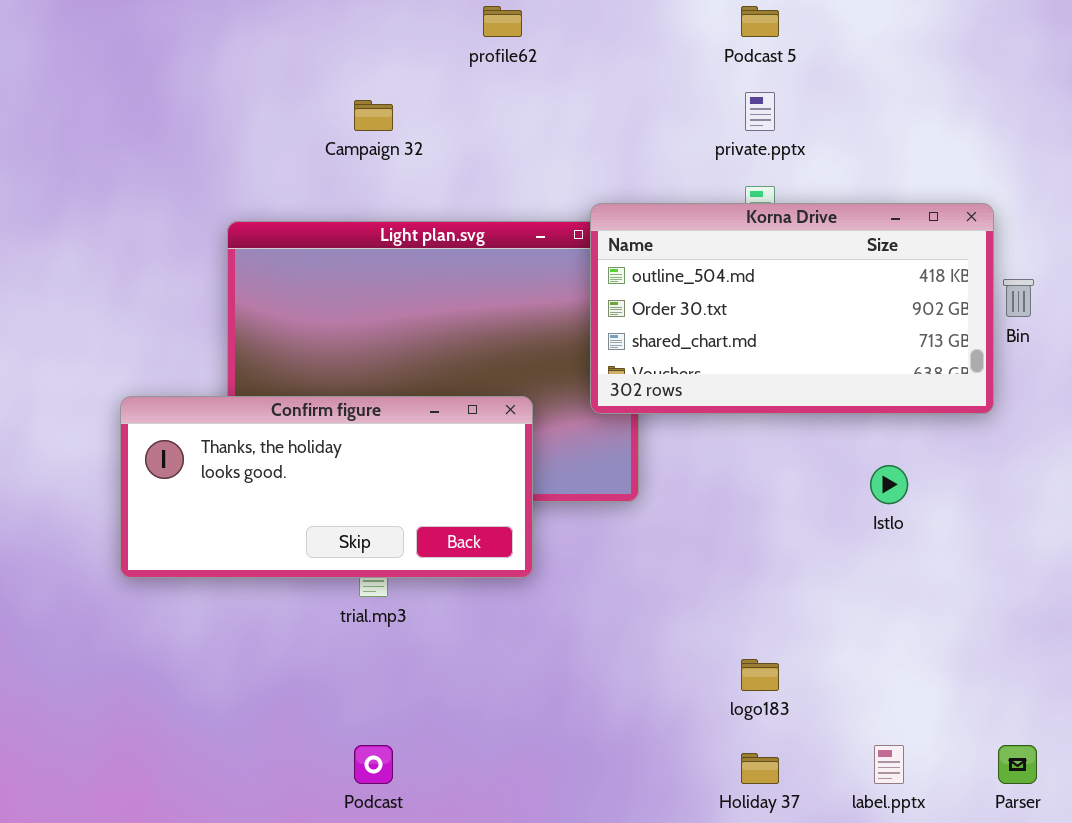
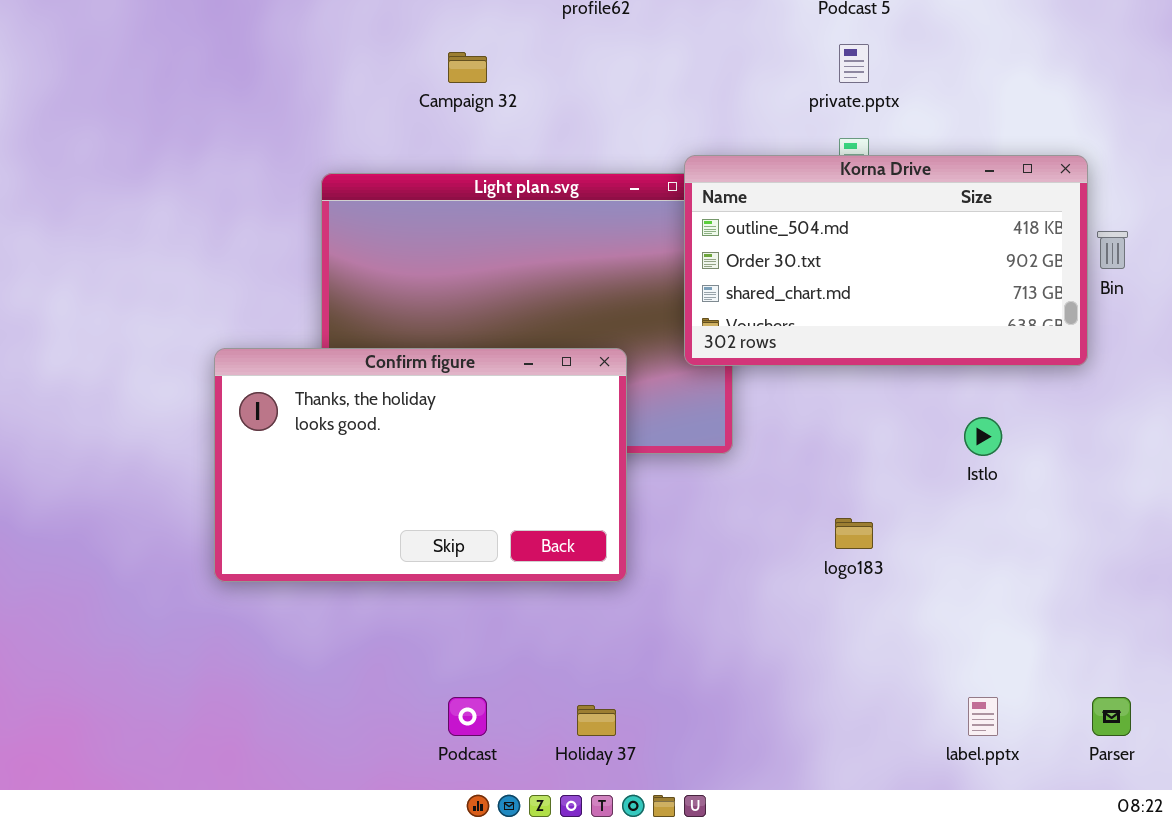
Confirm figure: [120,396,533,578] -> [214,348,627,582], resized
logo183: [741,659,779,691] -> [835,518,873,549], moved
Holiday 37: [741,753,779,784] -> [577,705,616,736], moved

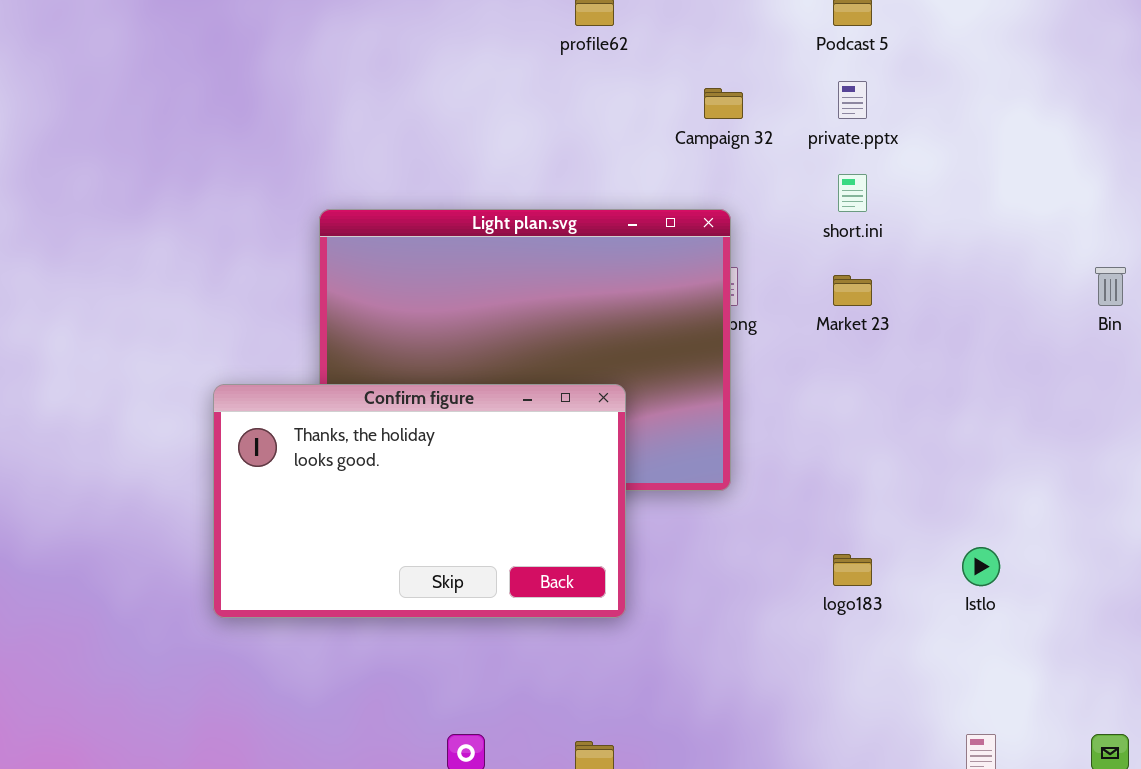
Campaign 32: [448,52,487,83] -> [704,88,743,119], moved
Korna Drive: [684,155,1088,366] -> none, closed
Istlo: [964,417,1002,456] -> [962,547,1000,586], moved

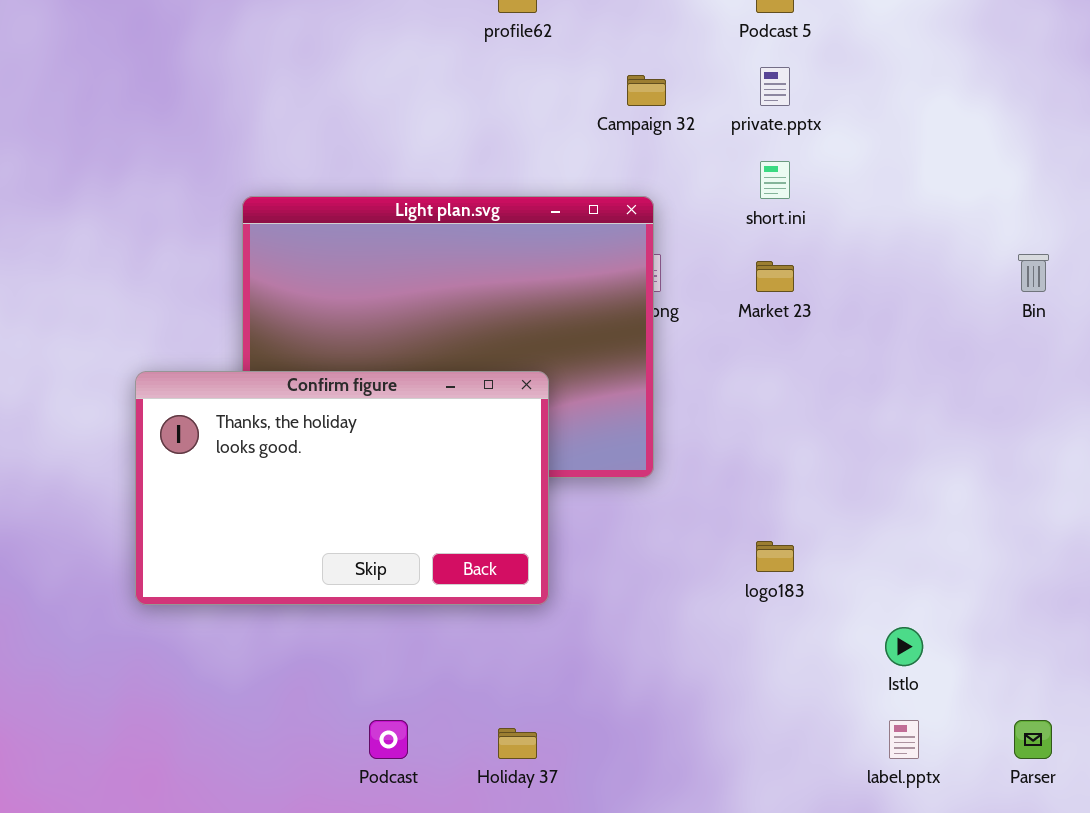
Istlo: [962,547,1000,586] -> [885,627,923,666], moved

